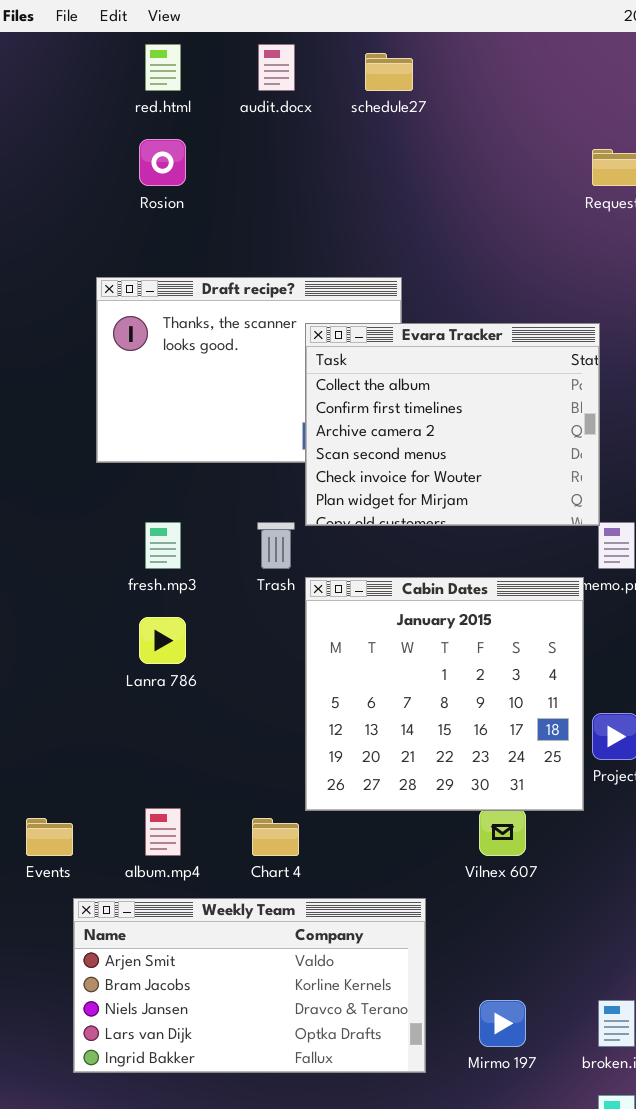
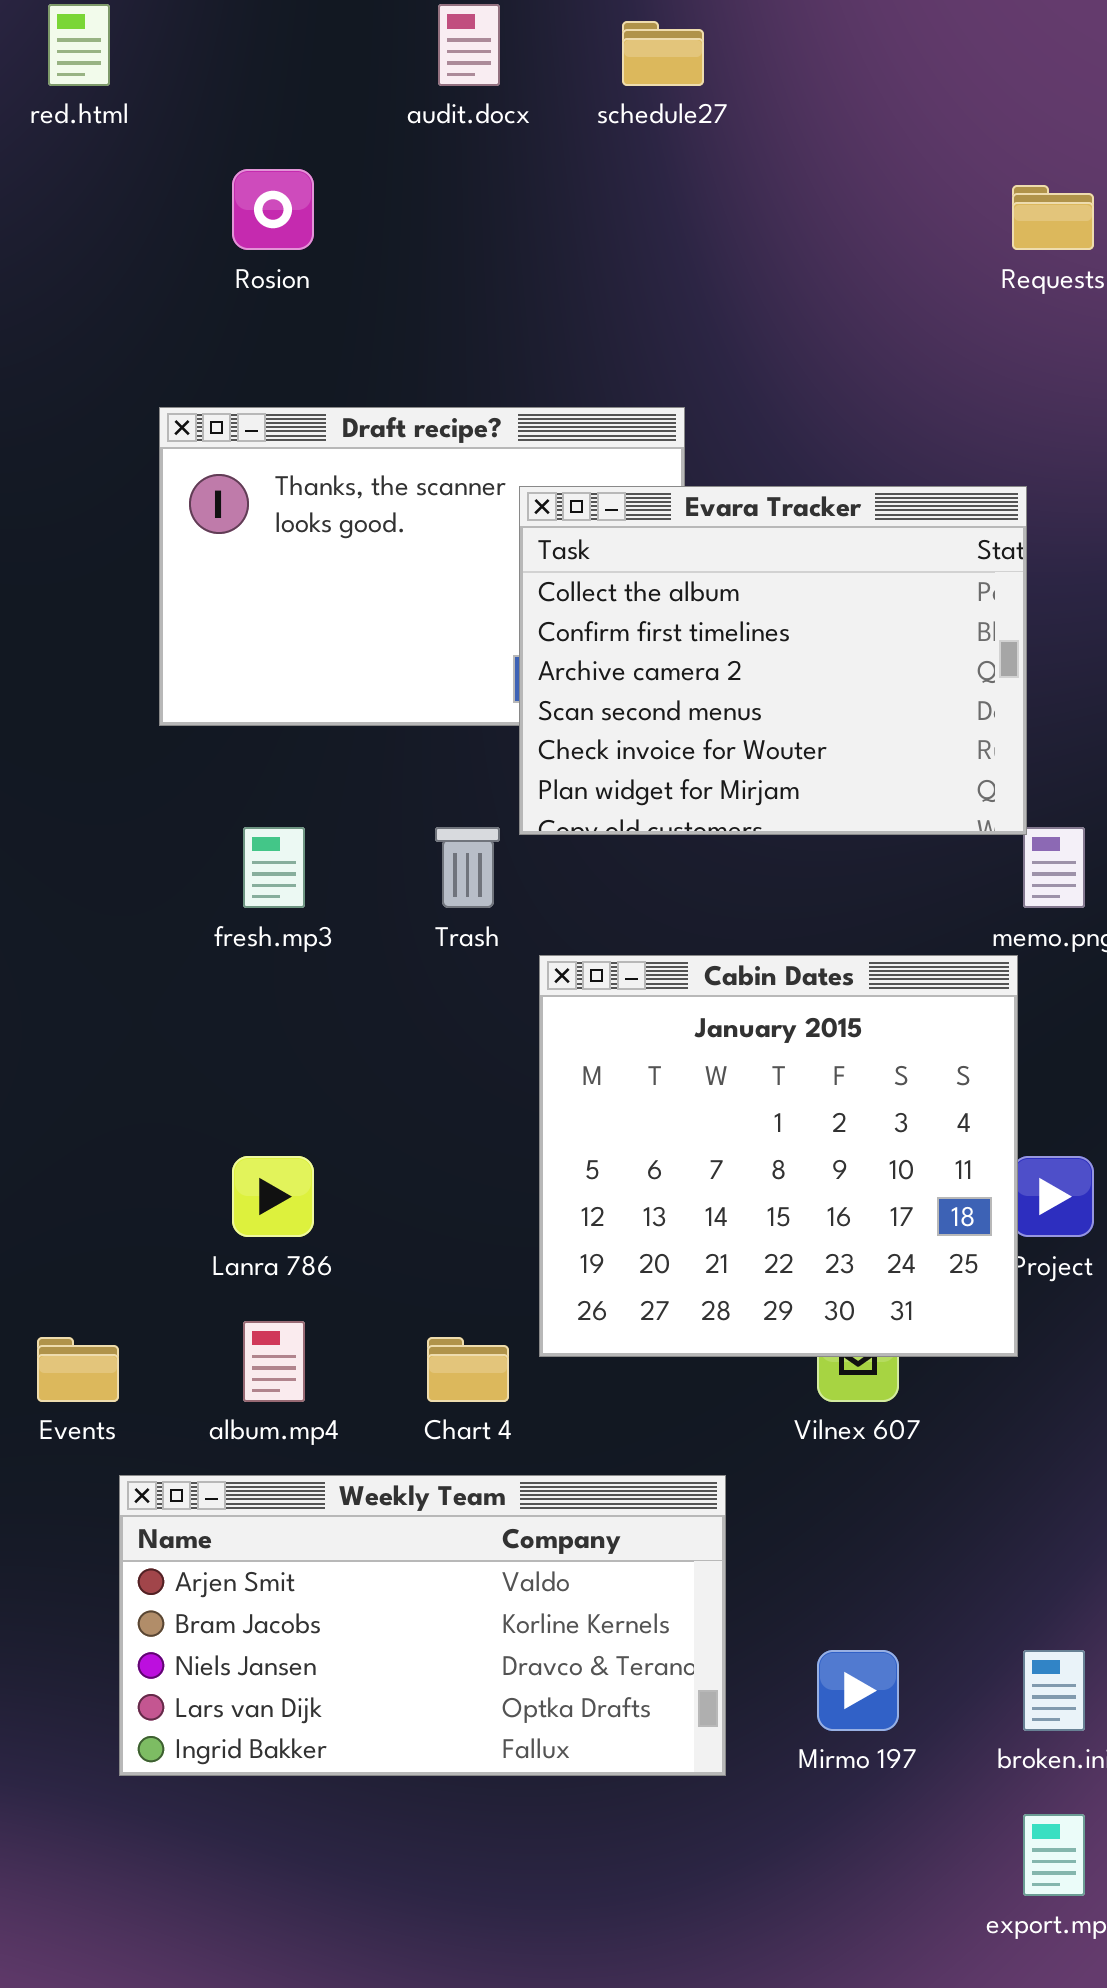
red.html: [145,44,181,91] -> [48,4,110,86], moved
Cabin Dates: [305,577,584,811] -> [539,955,1018,1357], moved
Lanra 786: [139,617,186,664] -> [232,1156,314,1237], moved

